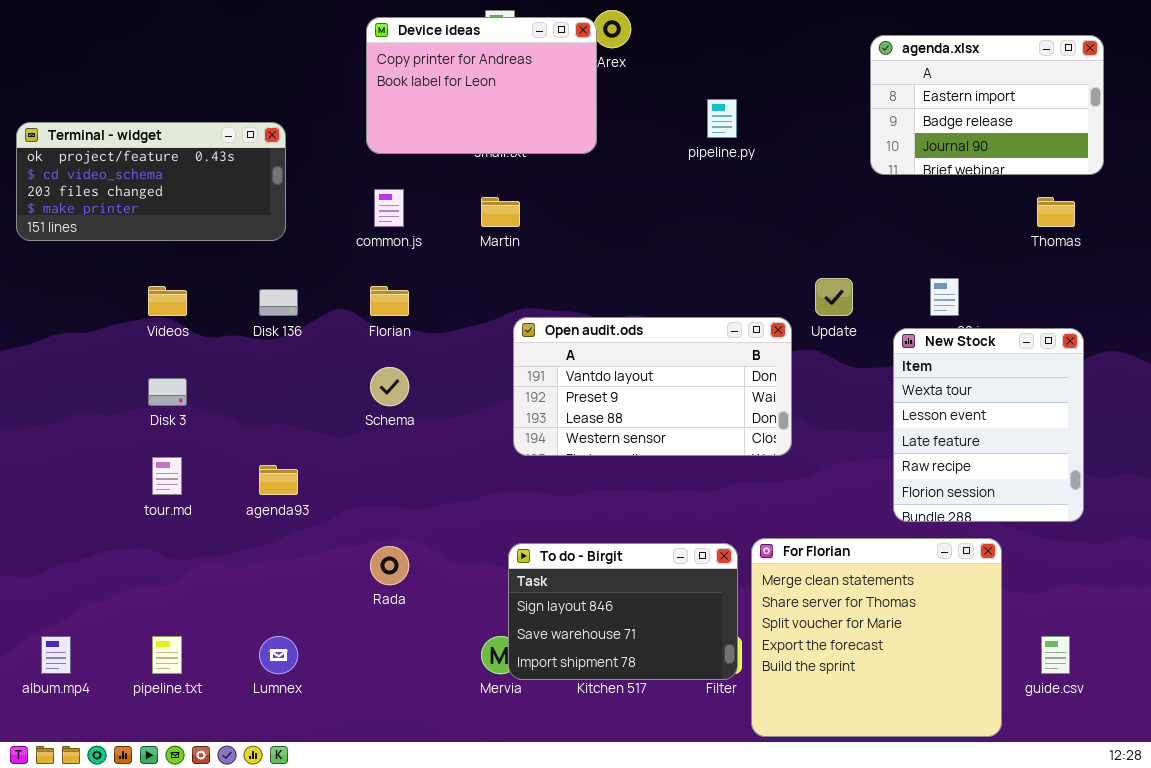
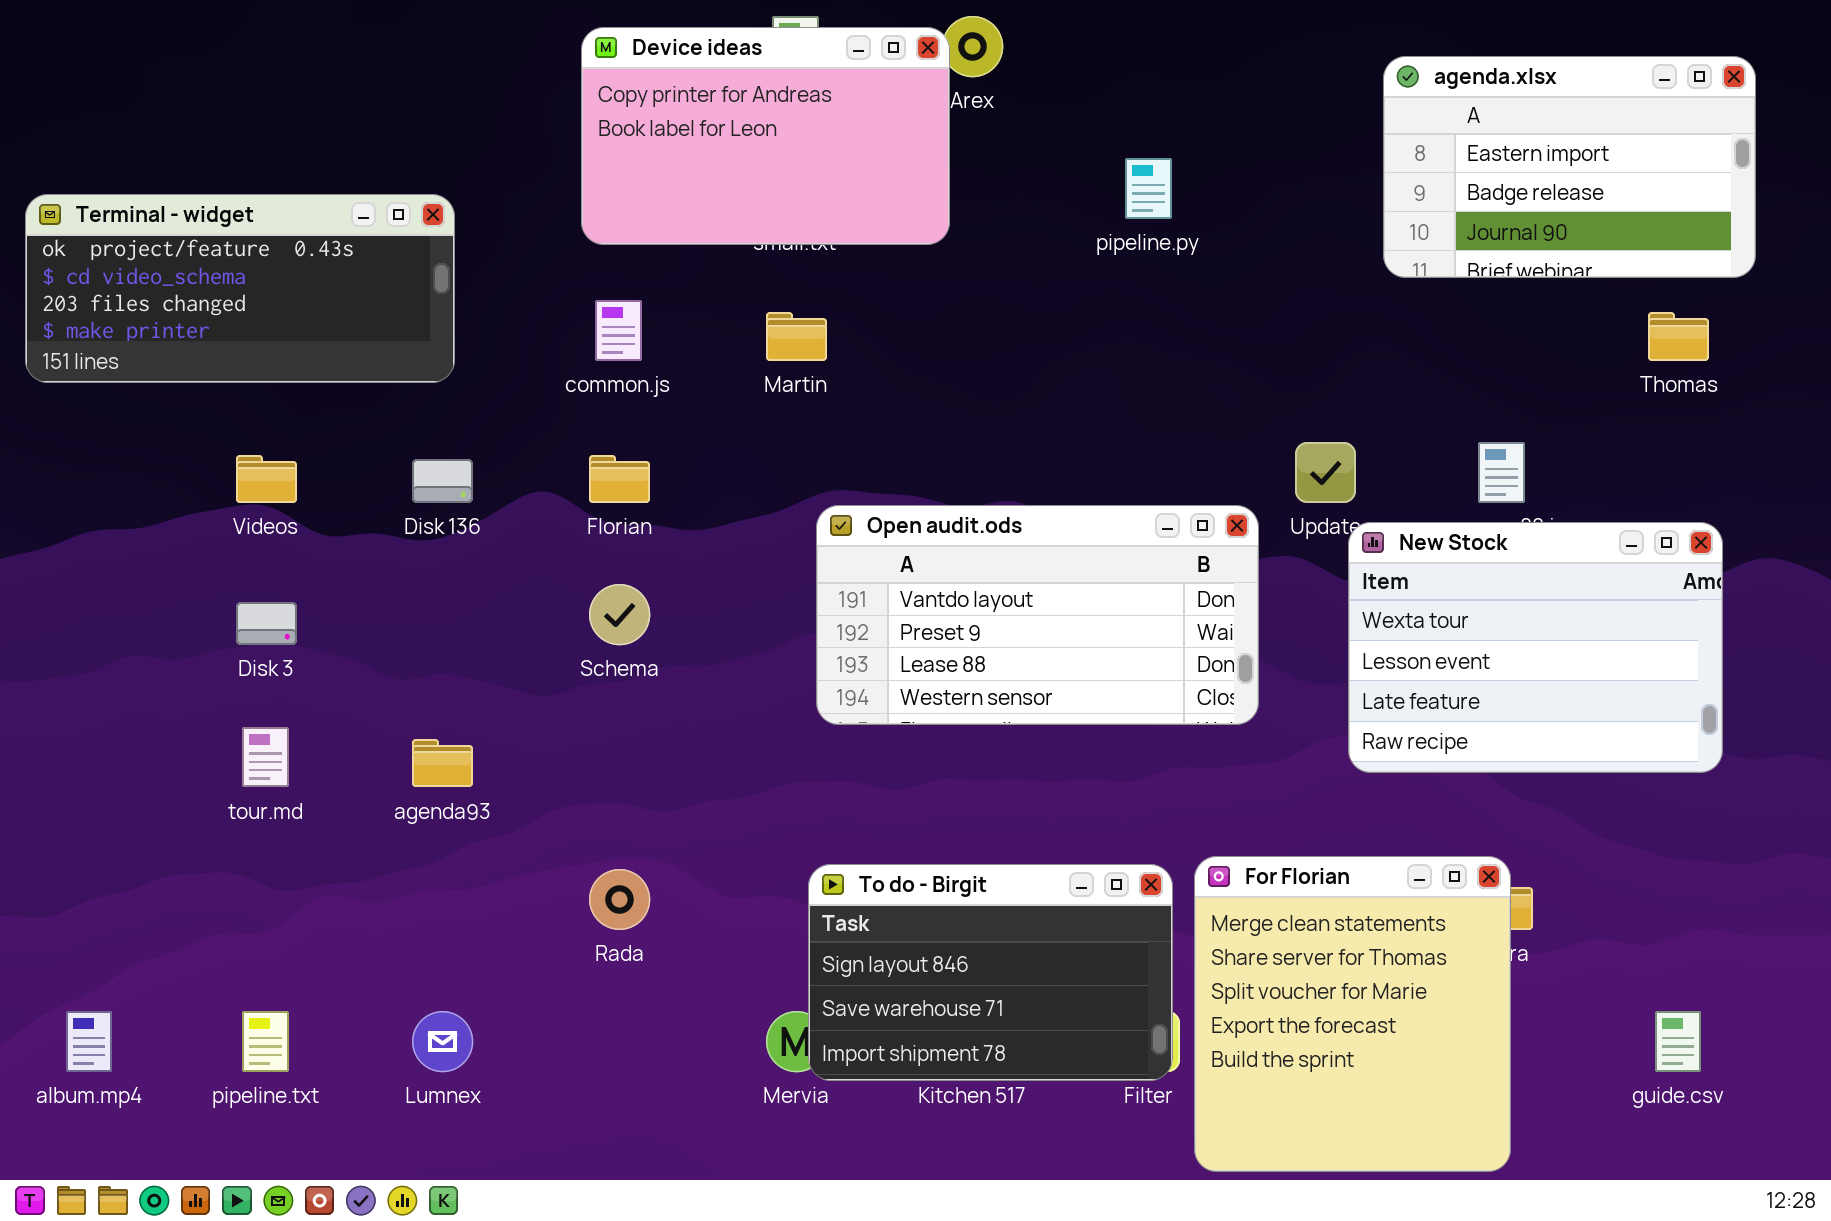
New Stock: [893,328,1084,522] -> [1348,522,1723,773], resized
For Florian: [751,538,1002,737] -> [1194,856,1511,1172], resized

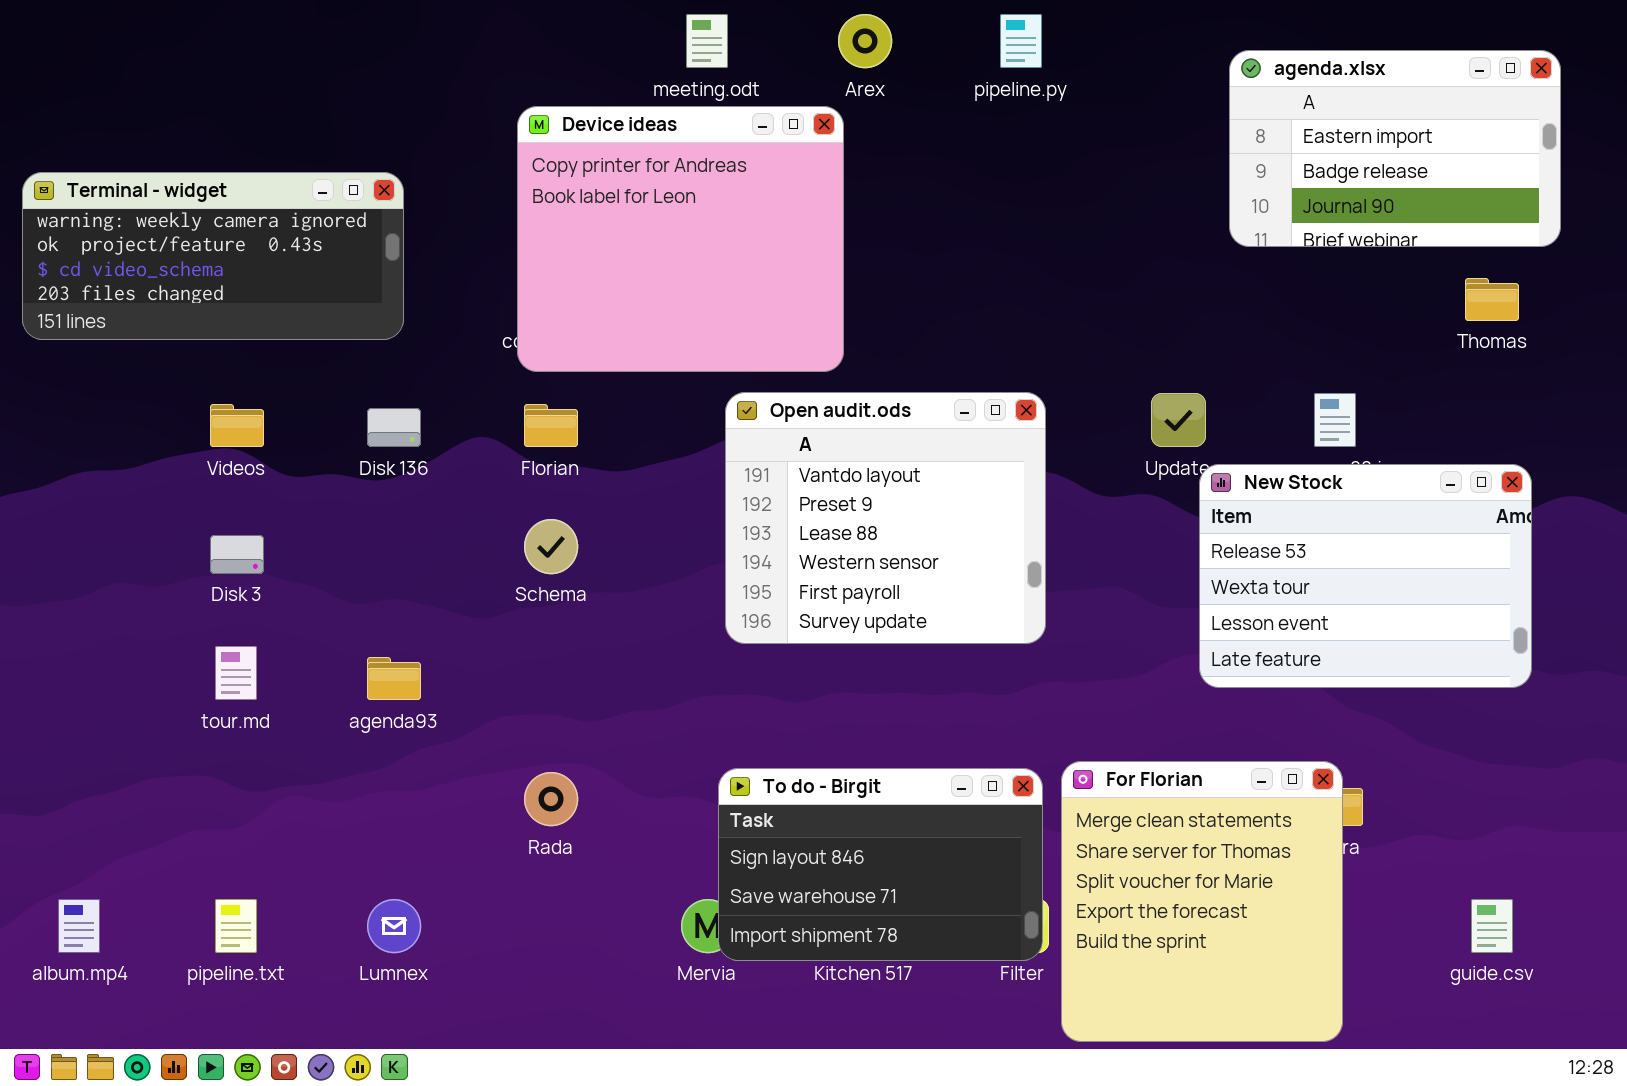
Device ideas: [581,27,950,245] -> [517,106,844,372], moved, resized
pipeline.py: [1125,158,1172,219] -> [1000,14,1042,68], moved
Terminal - widget: [25,194,455,383] -> [22,172,404,340], scrolled up 1 row
Open audit.ods: [816,505,1259,725] -> [725,392,1046,644], resized
New Stock: [1348,522,1723,773] -> [1199,464,1532,688], scrolled up 1 row

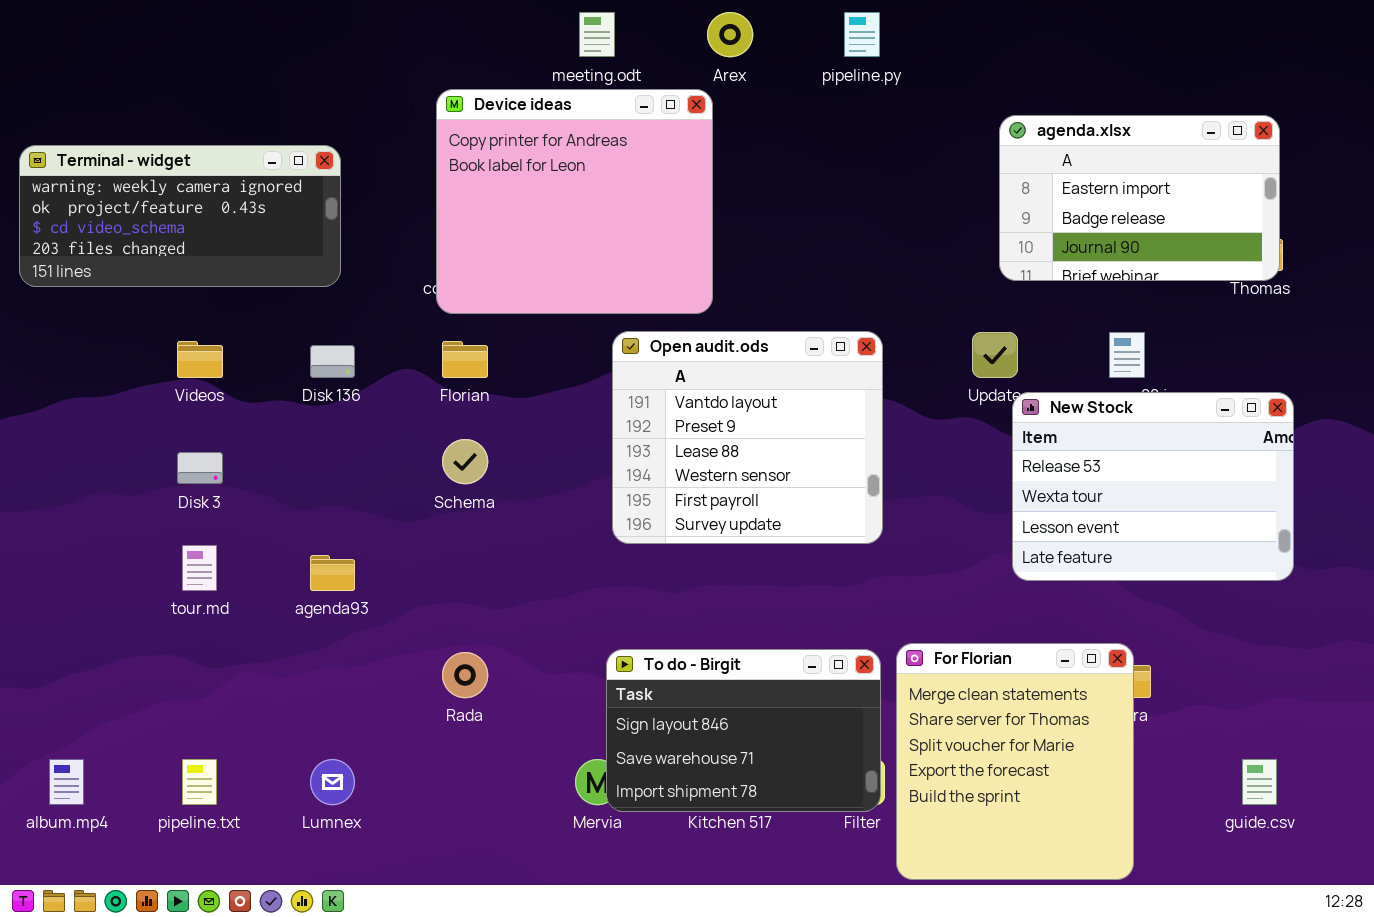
agenda.xlsx: [1229,50,1561,247] -> [999,115,1280,281], moved

